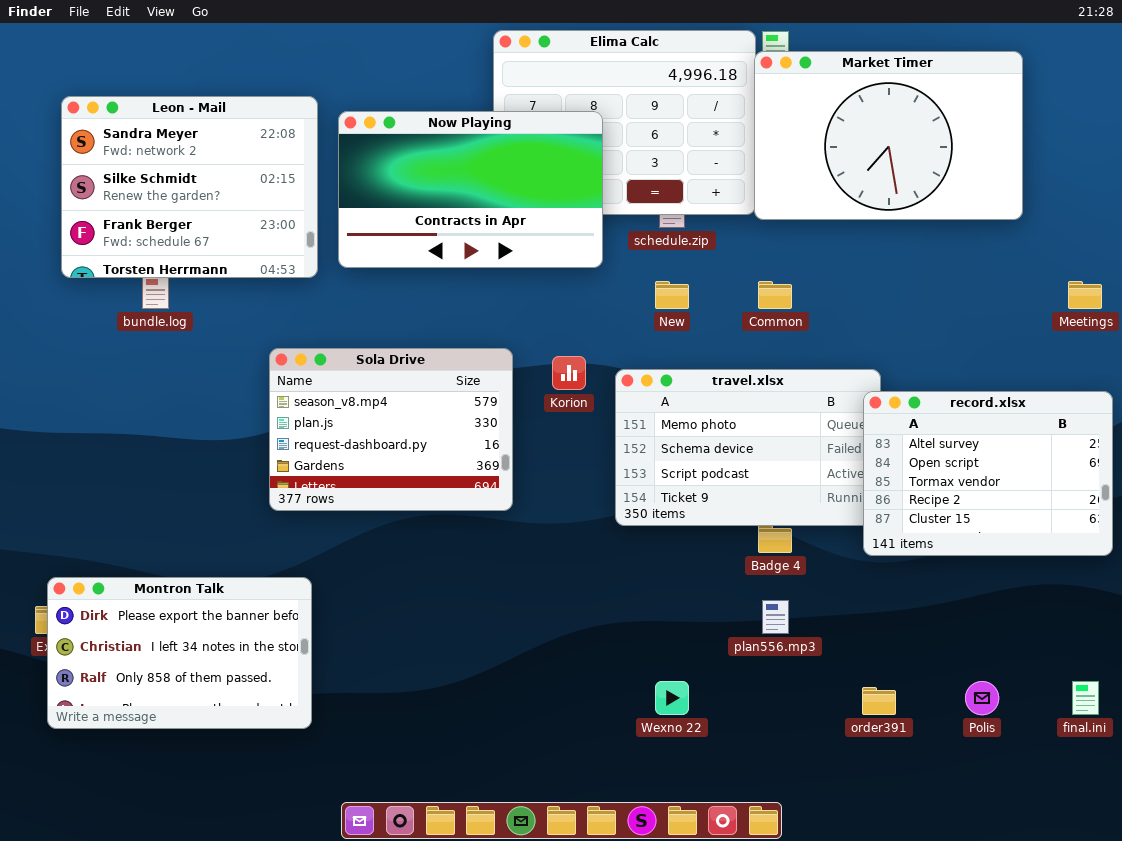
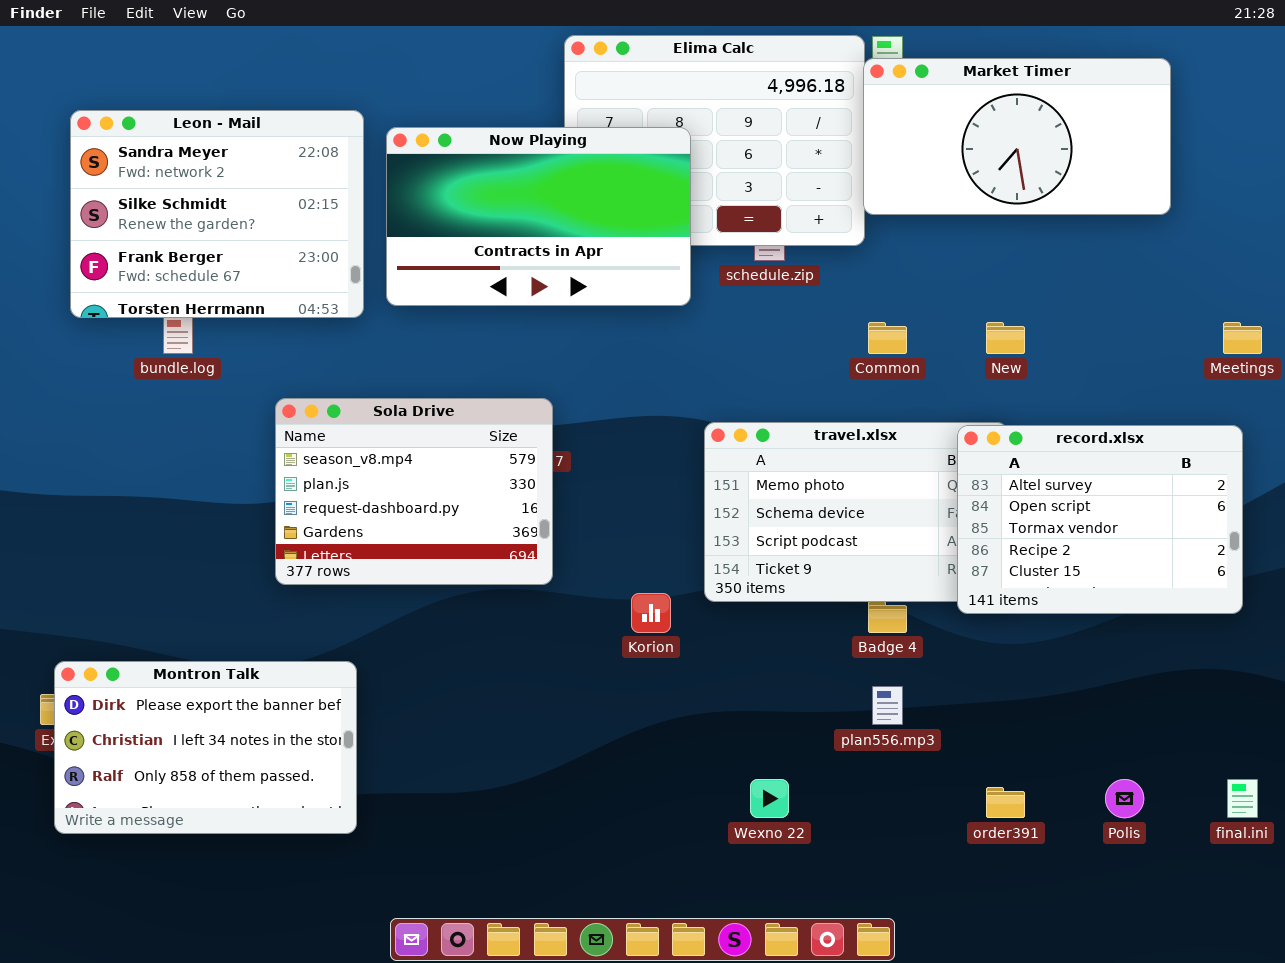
Market Timer: [754,51,1023,220] -> [863,58,1171,215], resized
New: [655,281,689,309] -> [986,322,1025,354], moved
Sola Drive: [269,348,513,511] -> [275,398,553,585], moved
Korion: [552,356,586,390] -> [631,593,671,633], moved
record.xlsx: [863,391,1113,556] -> [957,425,1243,614], moved

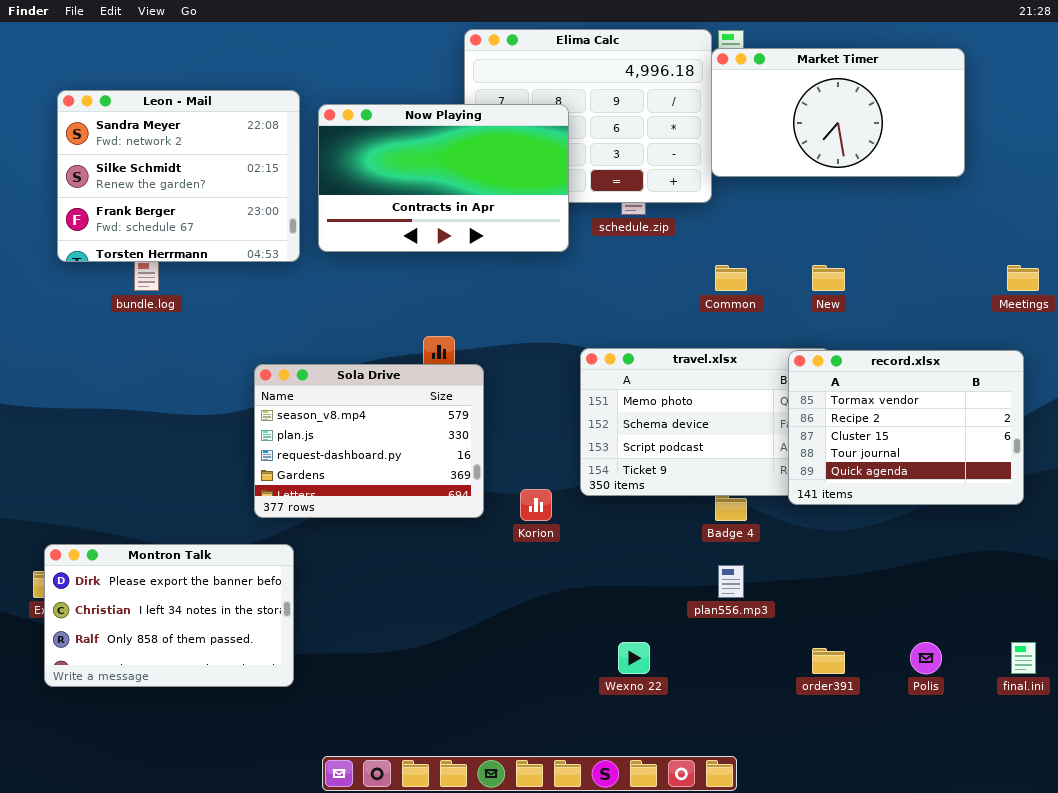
Sola Drive: [275,398,553,585] -> [254,364,484,518], moved
record.xlsx: [957,425,1243,614] -> [788,350,1024,505], scrolled down 2 rows

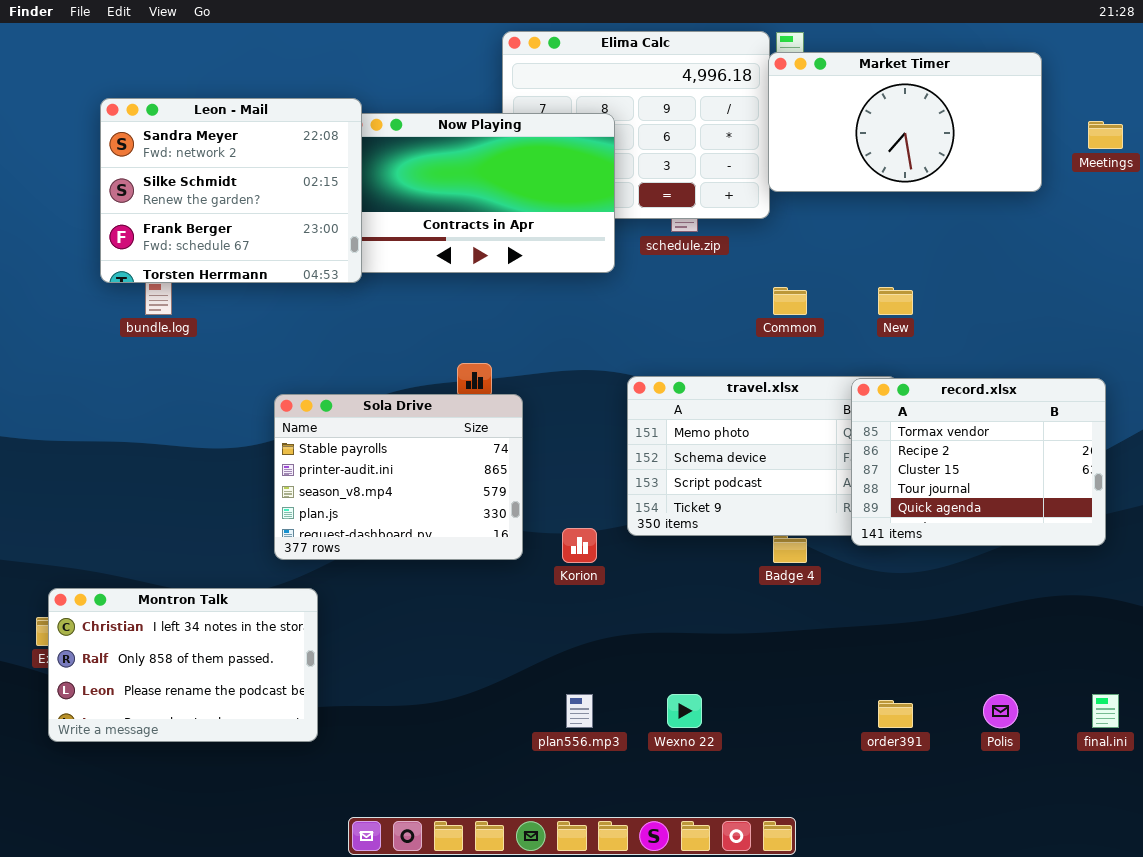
Leon - Mail: [57,90,300,262] -> [100,98,362,283], moved
Meetings: [1007,265,1039,291] -> [1088,121,1123,149], moved
Sola Drive: [254,364,484,518] -> [274,394,523,560], scrolled up 2 rows
Montron Talk: [44,544,294,687] -> [48,588,318,742], scrolled down 1 row
plan556.mp3: [718,565,744,598] -> [566,694,593,728], moved

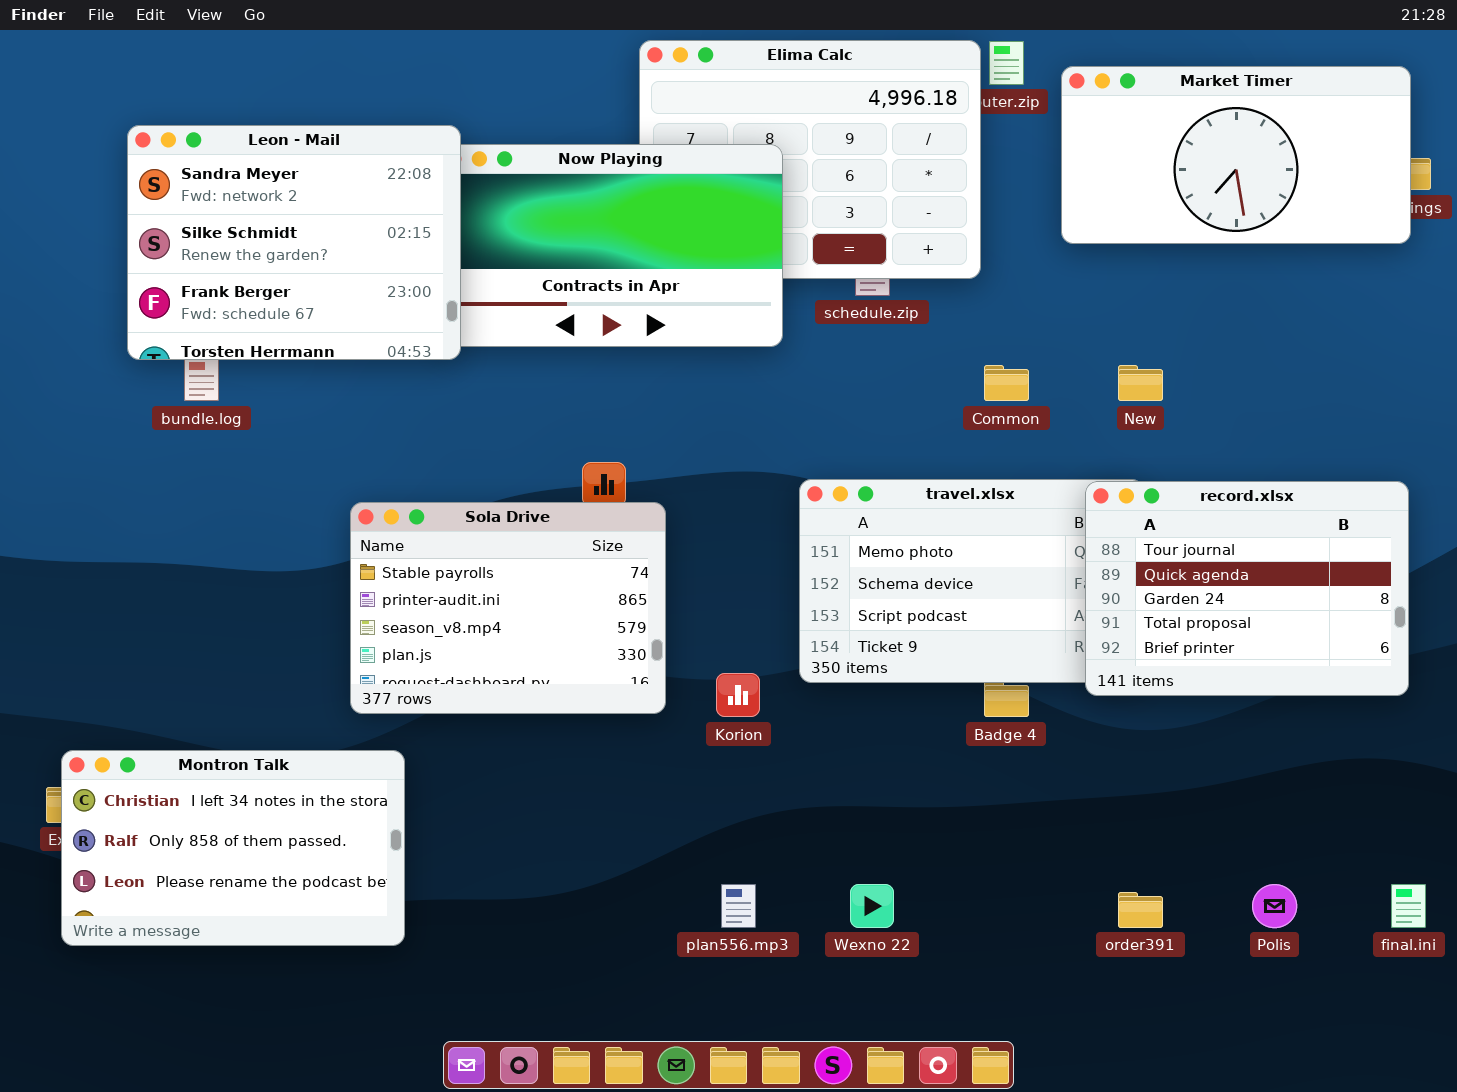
Market Timer: [768,52,1042,192] -> [1061,66,1411,244], moved
record.xlsx: [851,378,1106,546] -> [1085,481,1409,696], scrolled down 3 rows

